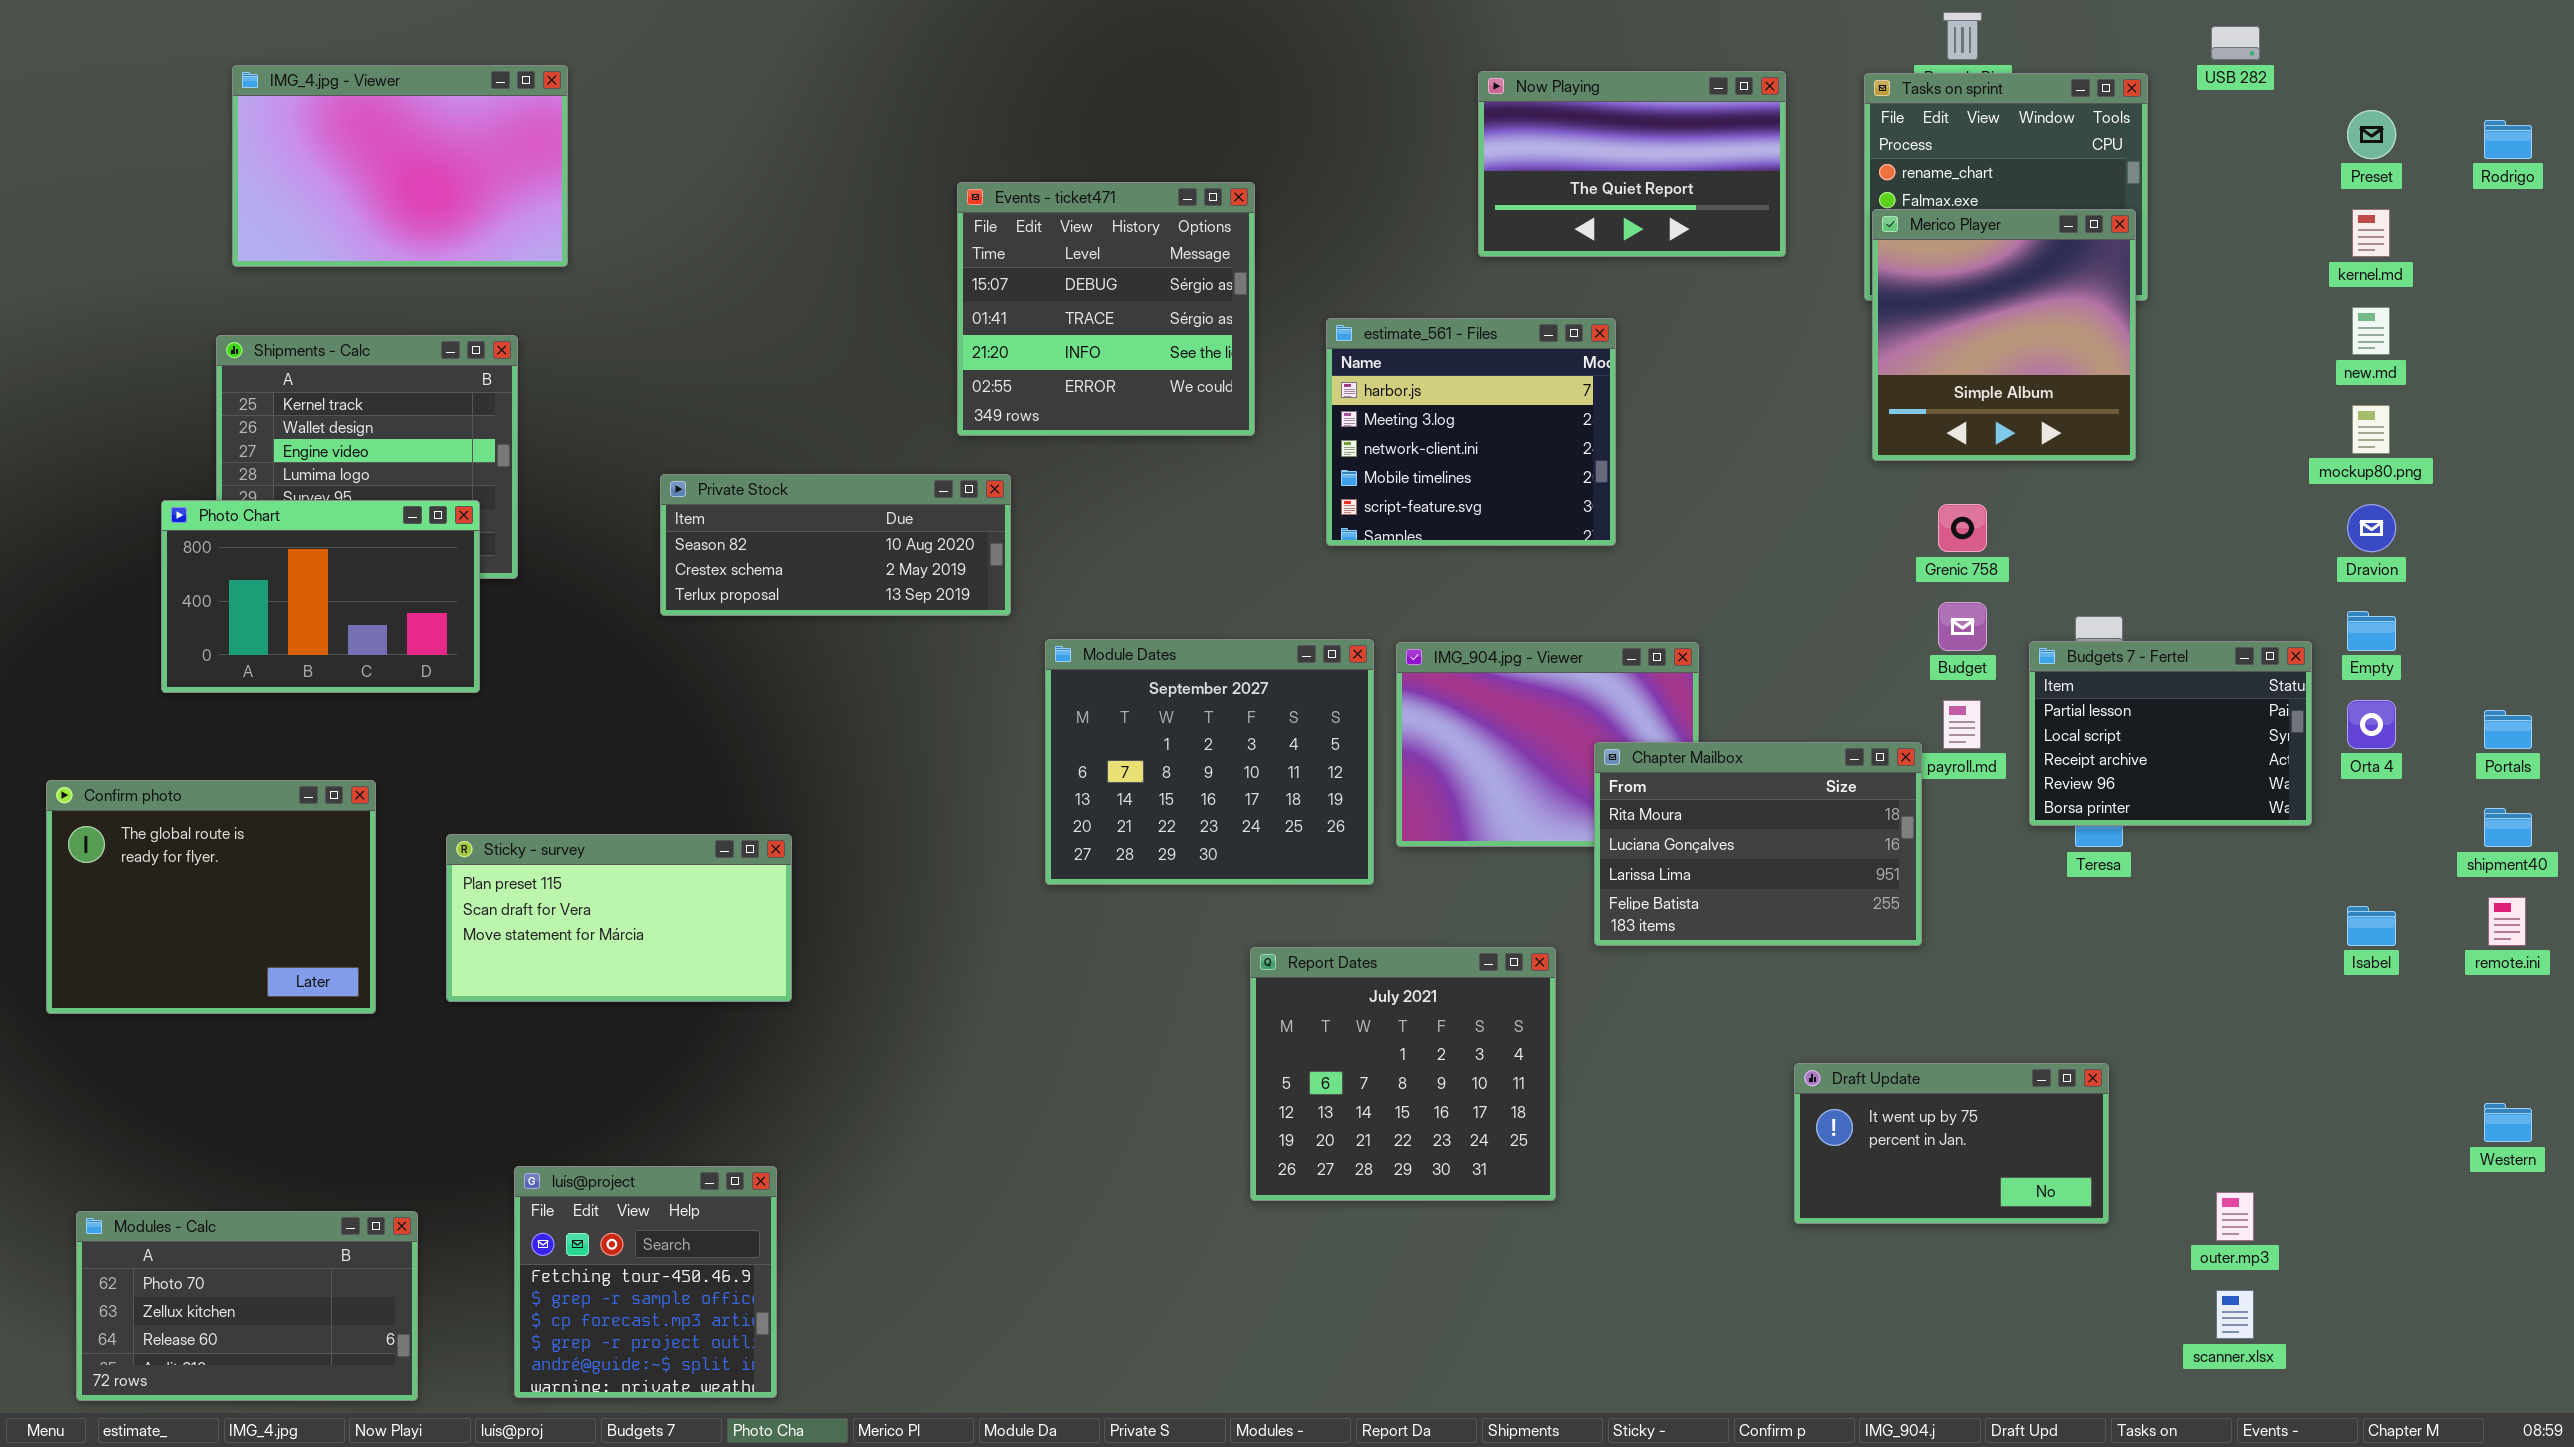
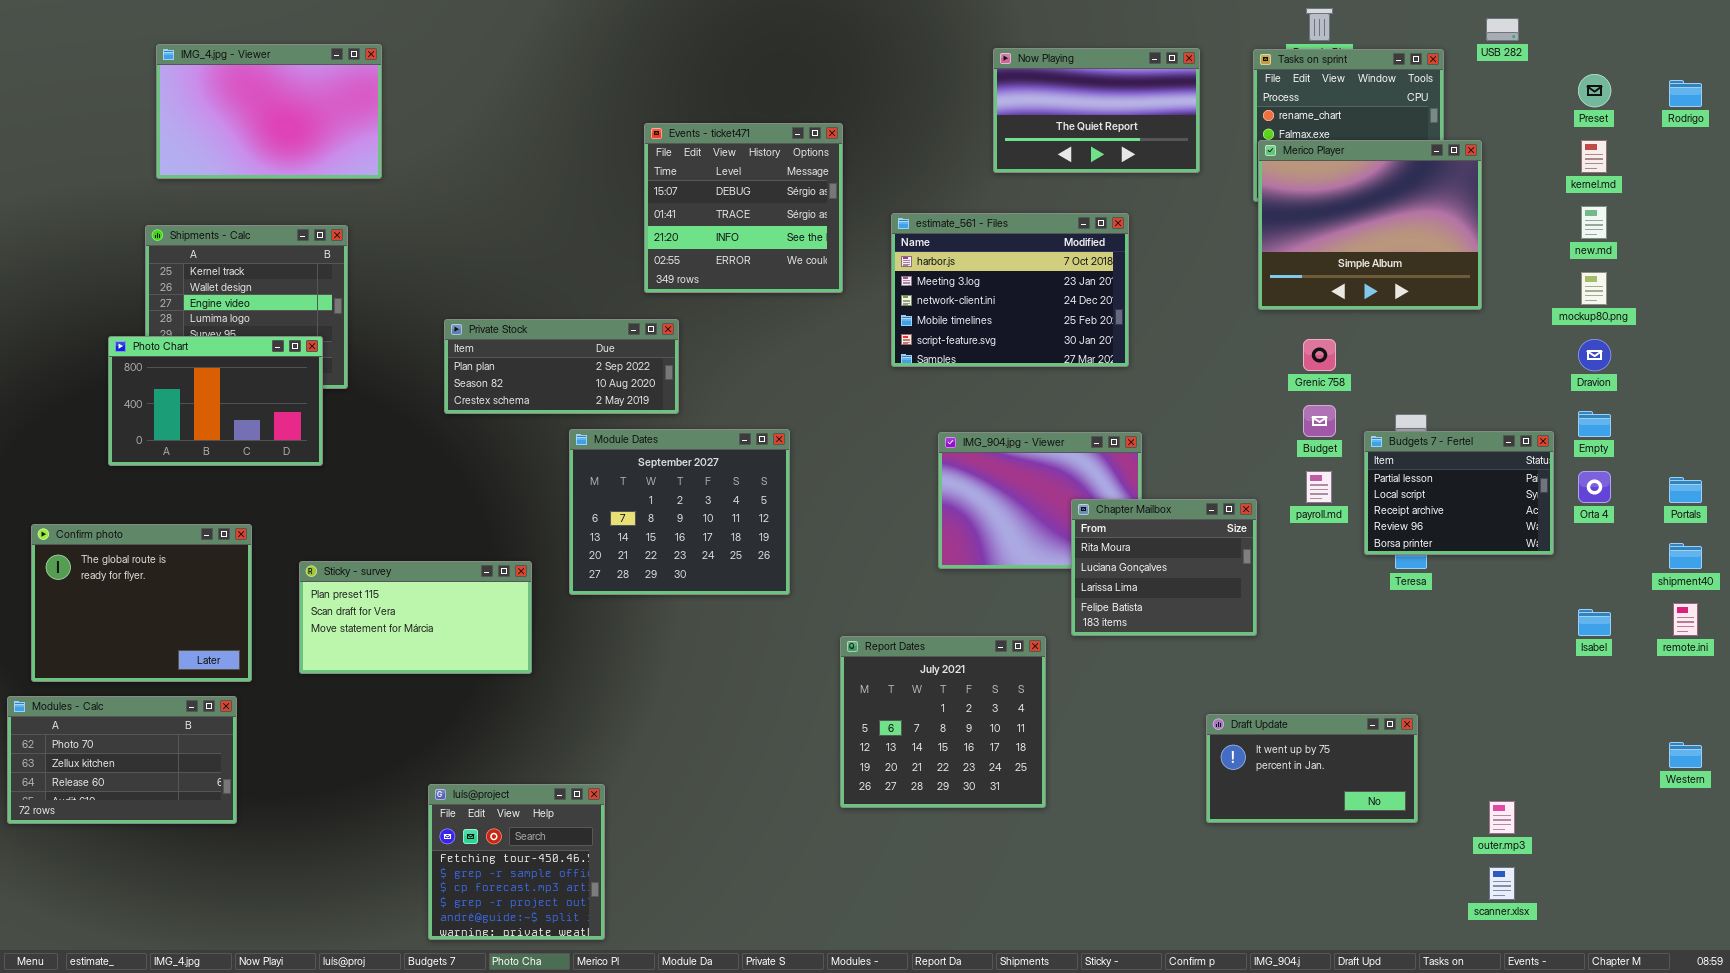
Merico Player: [1872,209,2136,461] -> [1258,140,1482,310], resized
estimate_561 - Files: [1326,318,1616,546] -> [891,213,1129,367], resized
Private Stock: [660,474,1011,616] -> [444,319,679,414], scrolled up 1 row
Module Dates: [1045,639,1374,885] -> [569,429,790,595], moved
Chapter Mailbox: [1594,742,1922,946] -> [1071,499,1257,636], resized
luís@project: [514,1166,777,1398] -> [428,784,605,940], moved
Modules - Calc: [76,1211,418,1401] -> [7,696,237,824], moved

